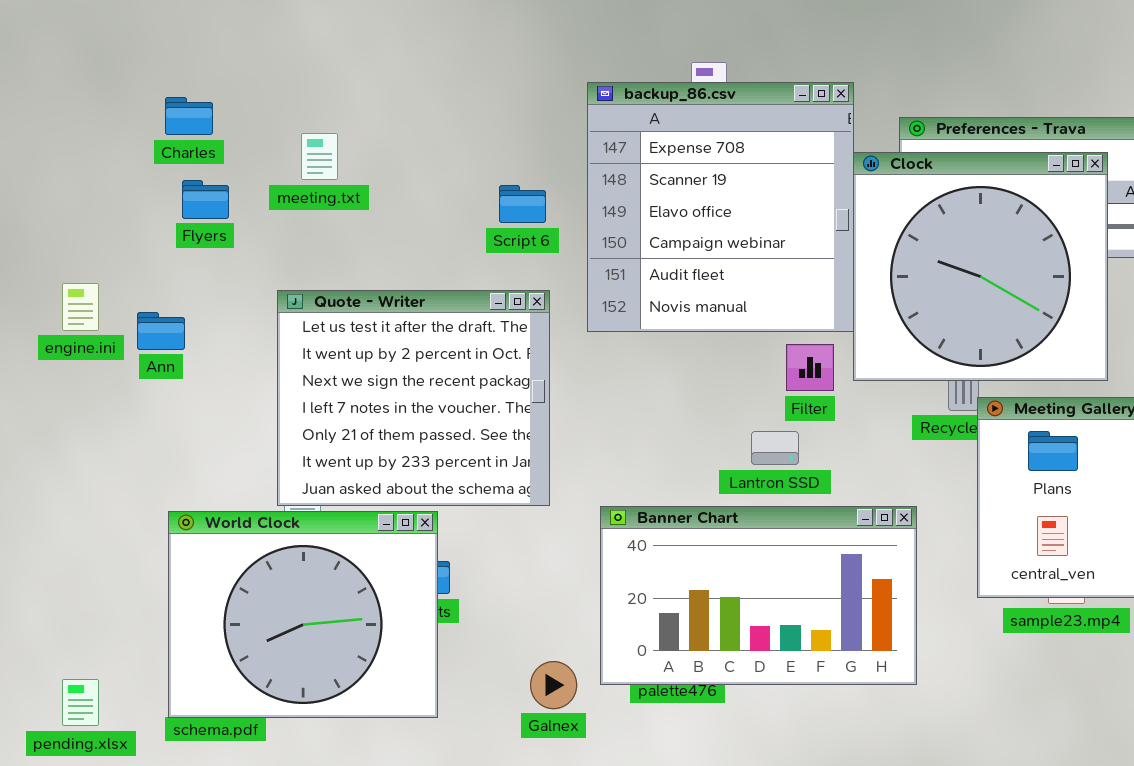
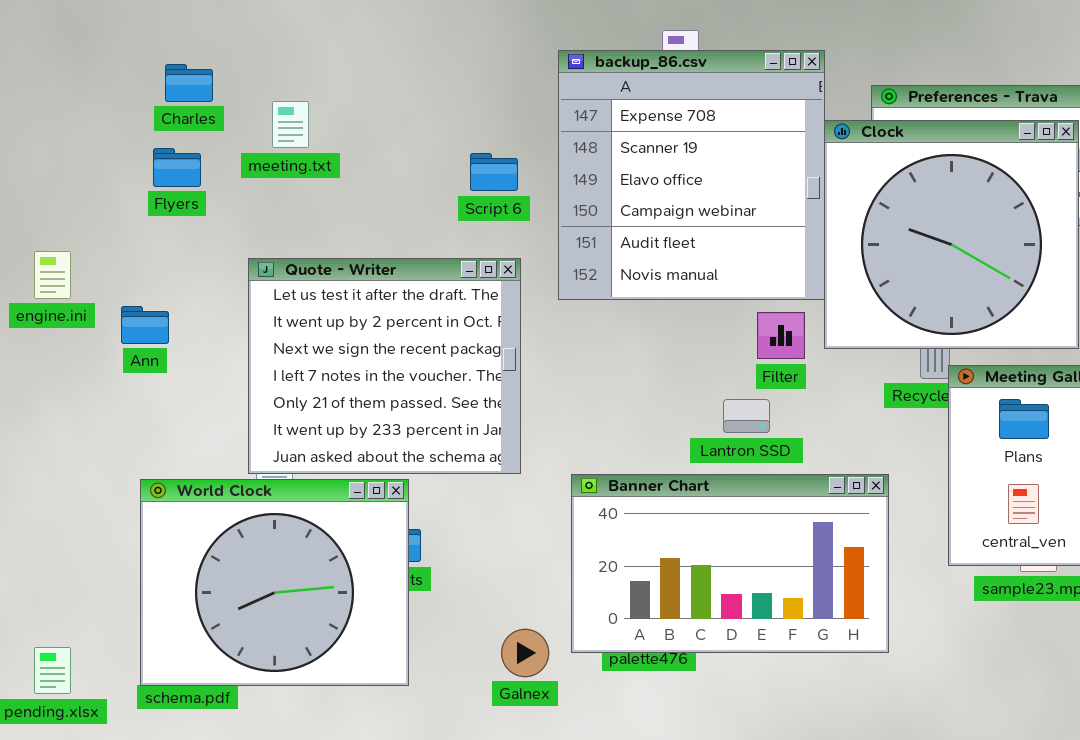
Charles: [165,97,213,135] -> [165,64,213,102], moved
Ann: [137,312,185,350] -> [121,306,169,344], moved

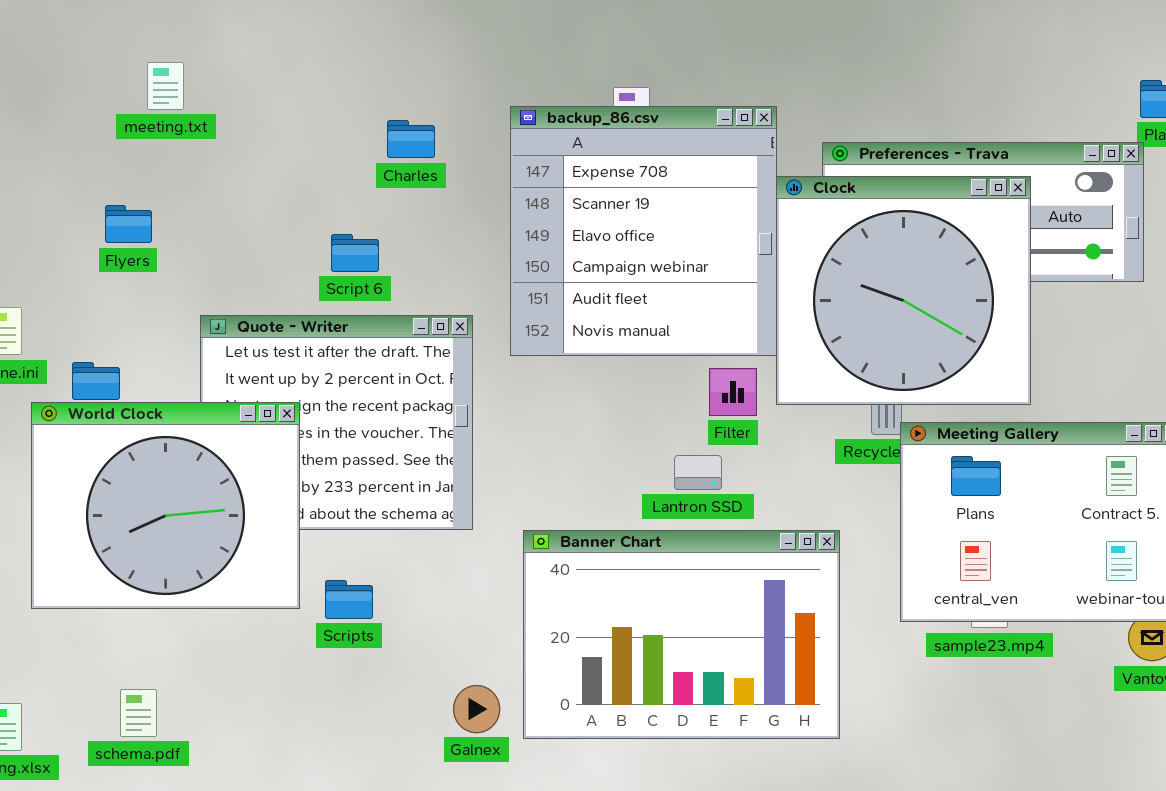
Charles: [165,64,213,102] -> [387,120,435,158], moved
meeting.txt: [272,101,309,148] -> [147,62,184,110], moved
Script 6: [470,153,518,191] -> [331,234,379,272], moved
Banner Chart: [571,474,889,653] -> [523,530,840,739], resized
World Clock: [140,479,409,686] -> [31,402,300,609], moved

